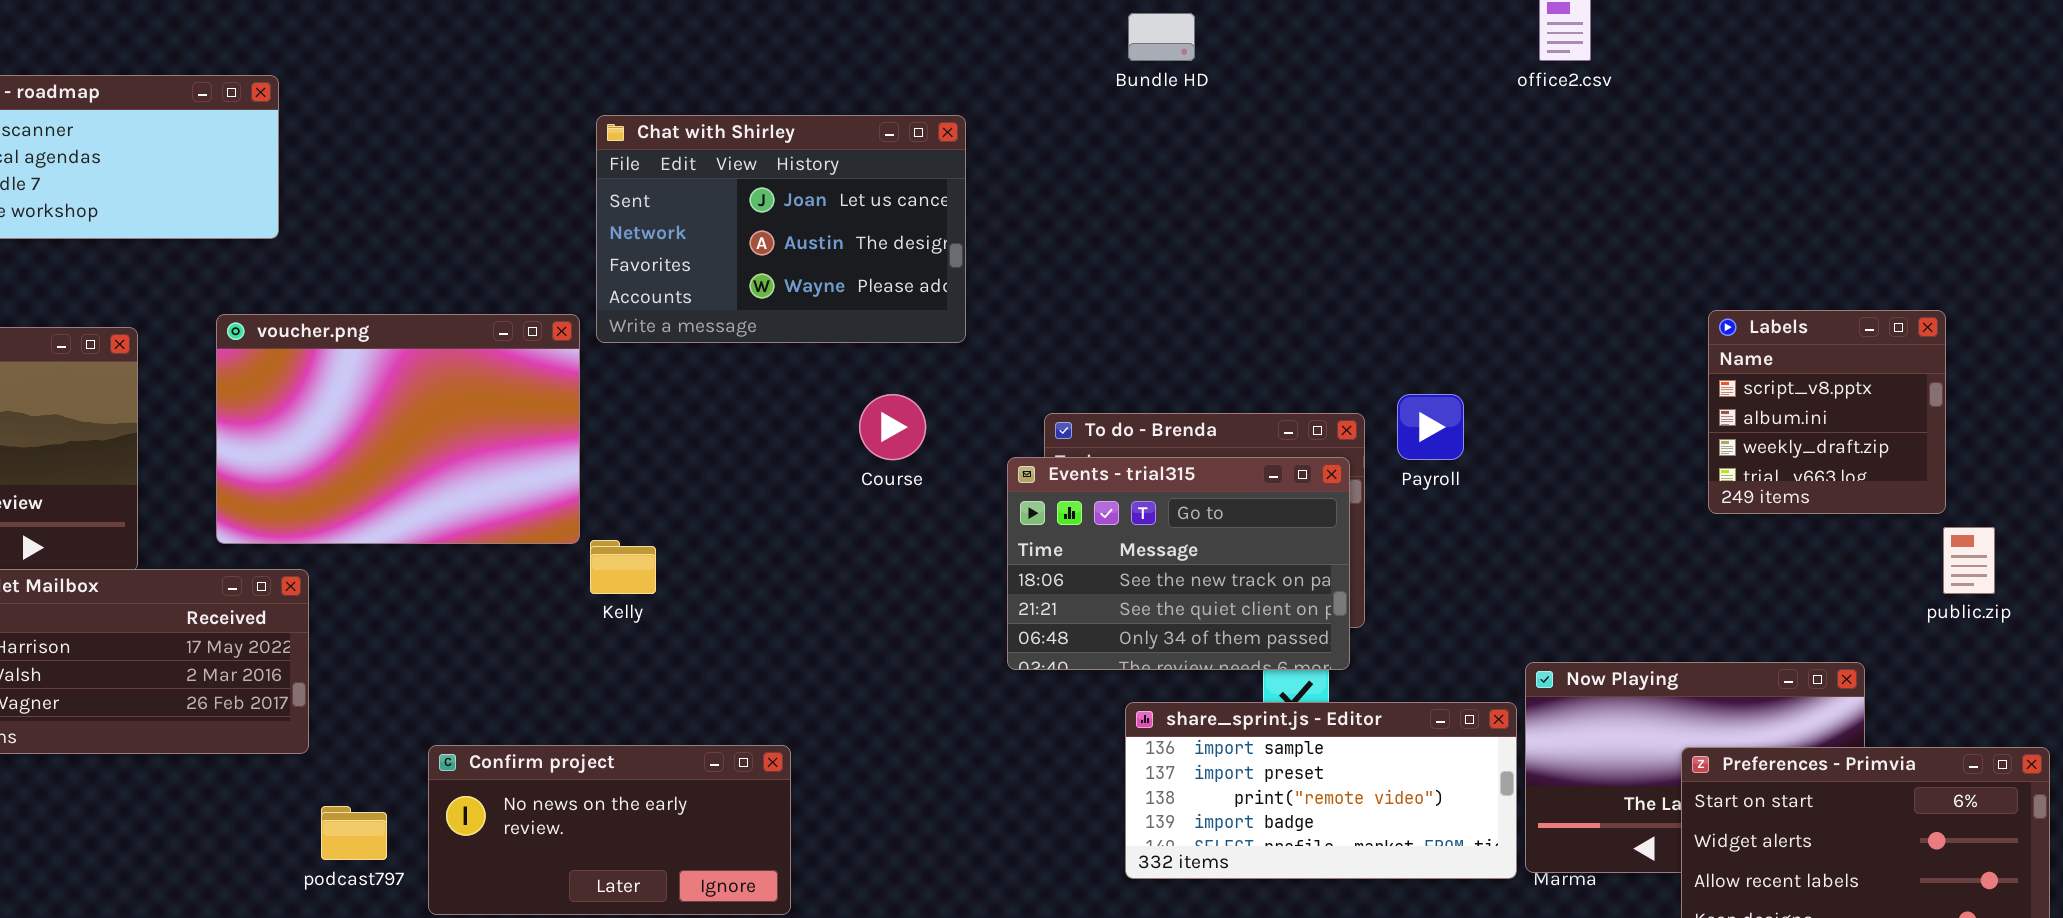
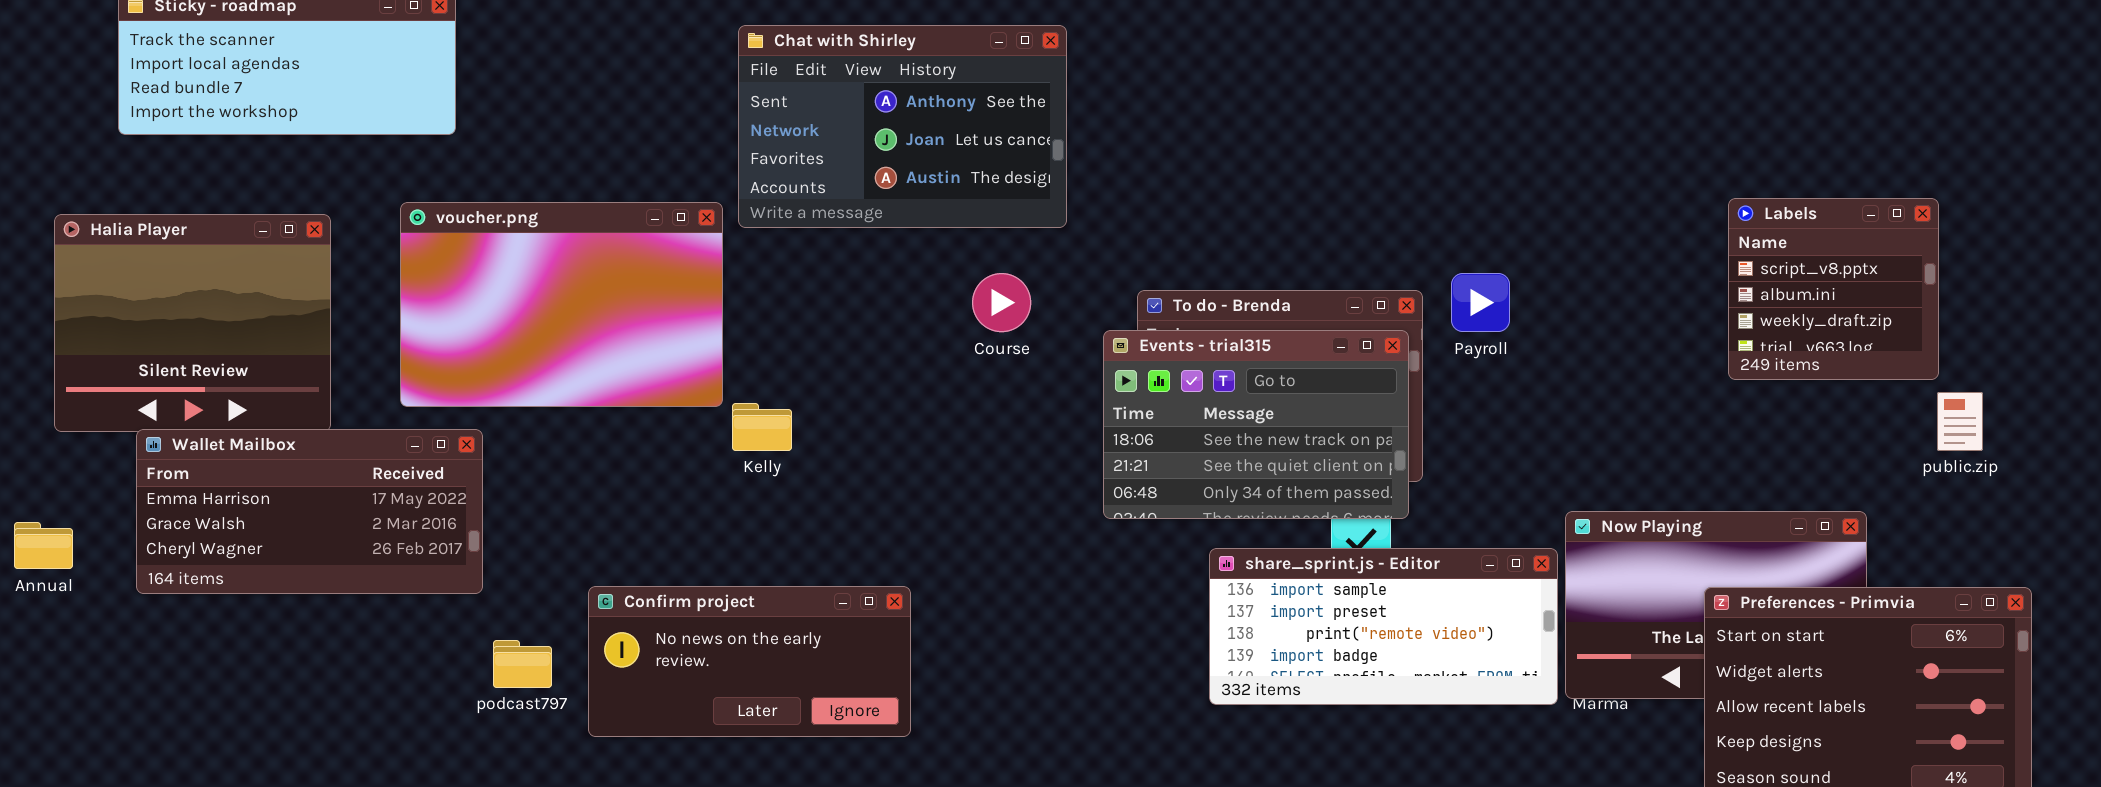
Chat with Shirley: [596,115,966,343] -> [738,25,1067,228], scrolled up 1 row

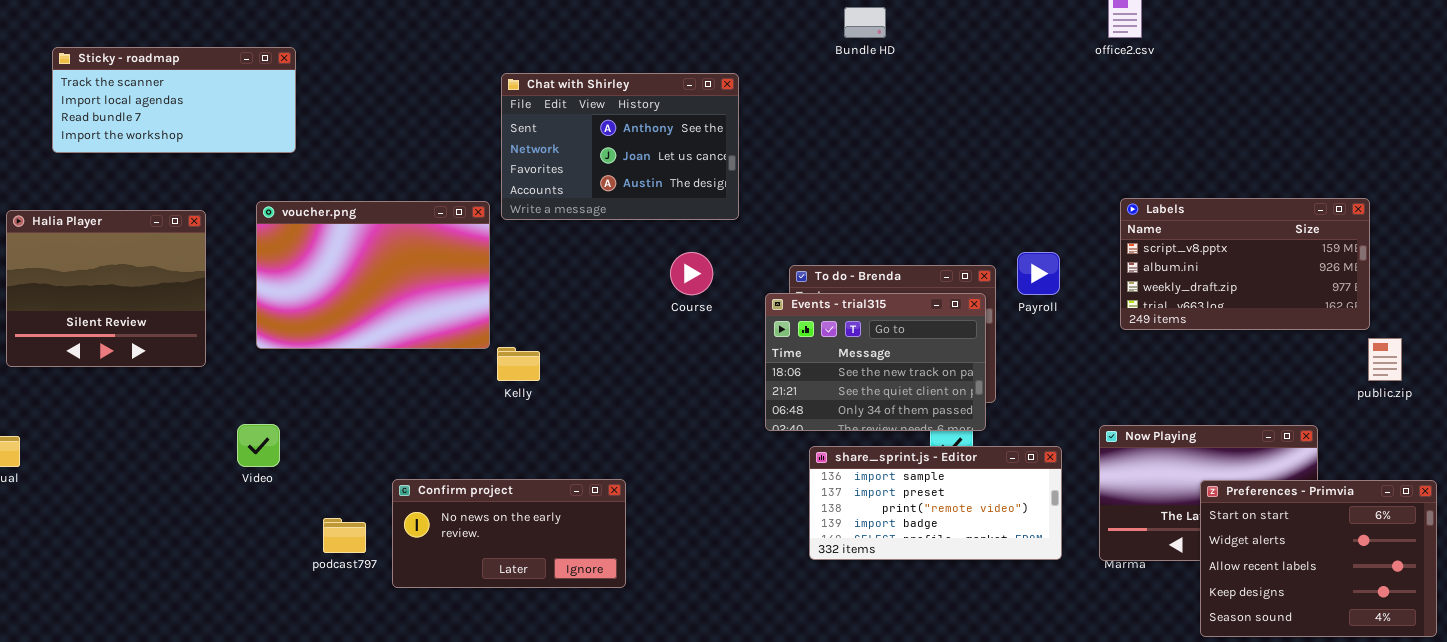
Labels: [1728,198,1939,380] -> [1120,198,1370,330], resized
Wallet Mailbox: [136,429,483,594] -> none, closed
share_sprint.js - Editor: [1209,548,1558,705] -> [809,446,1062,560], moved

